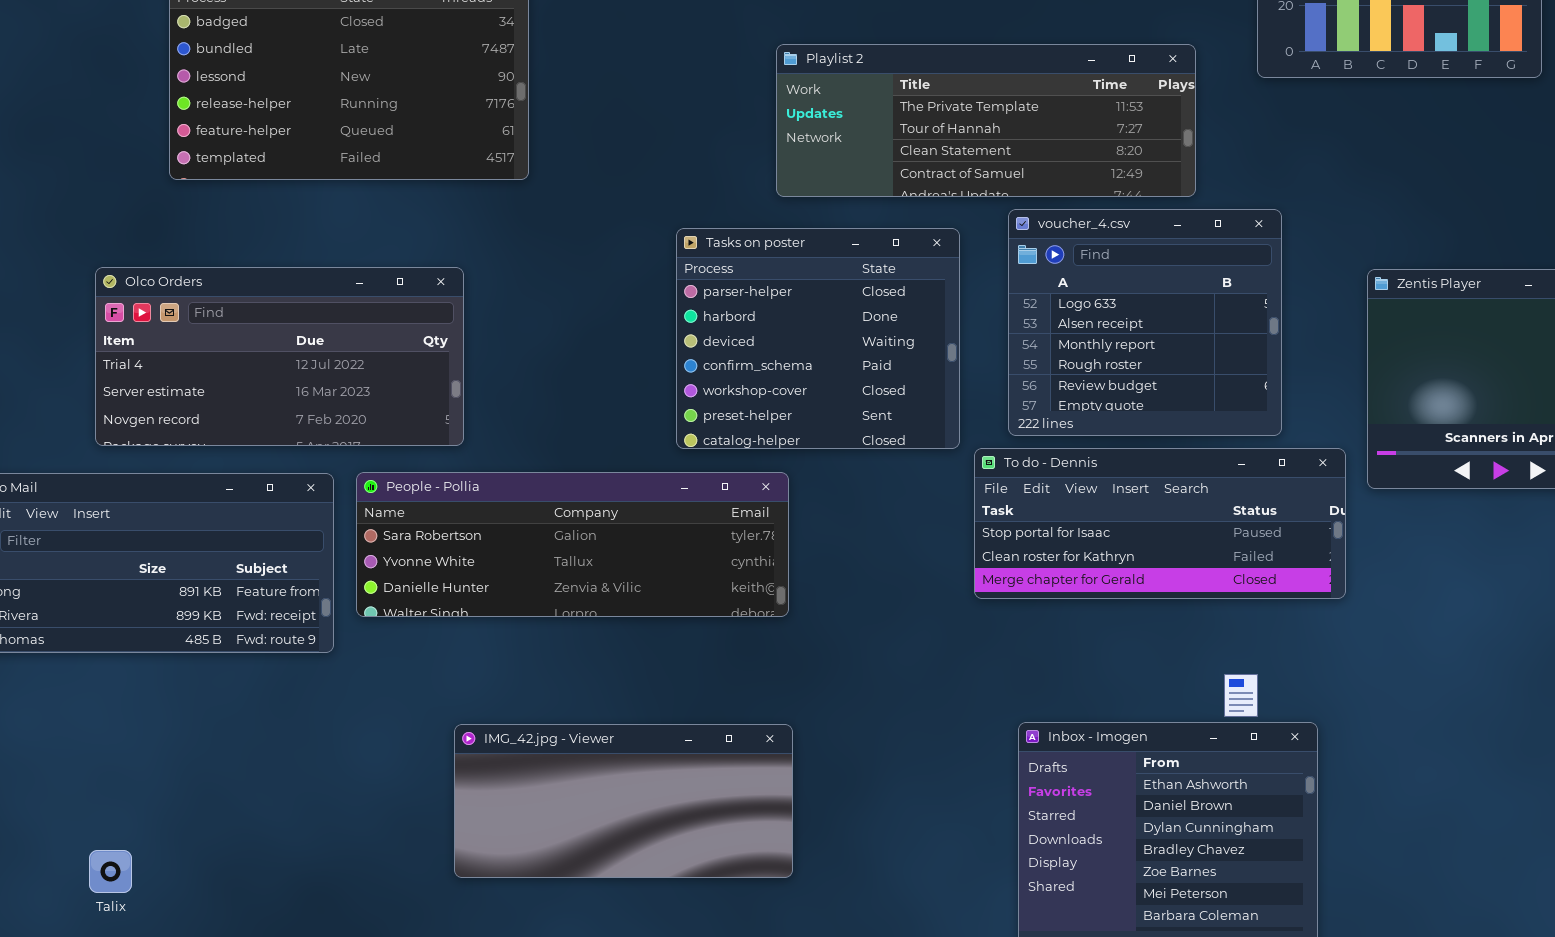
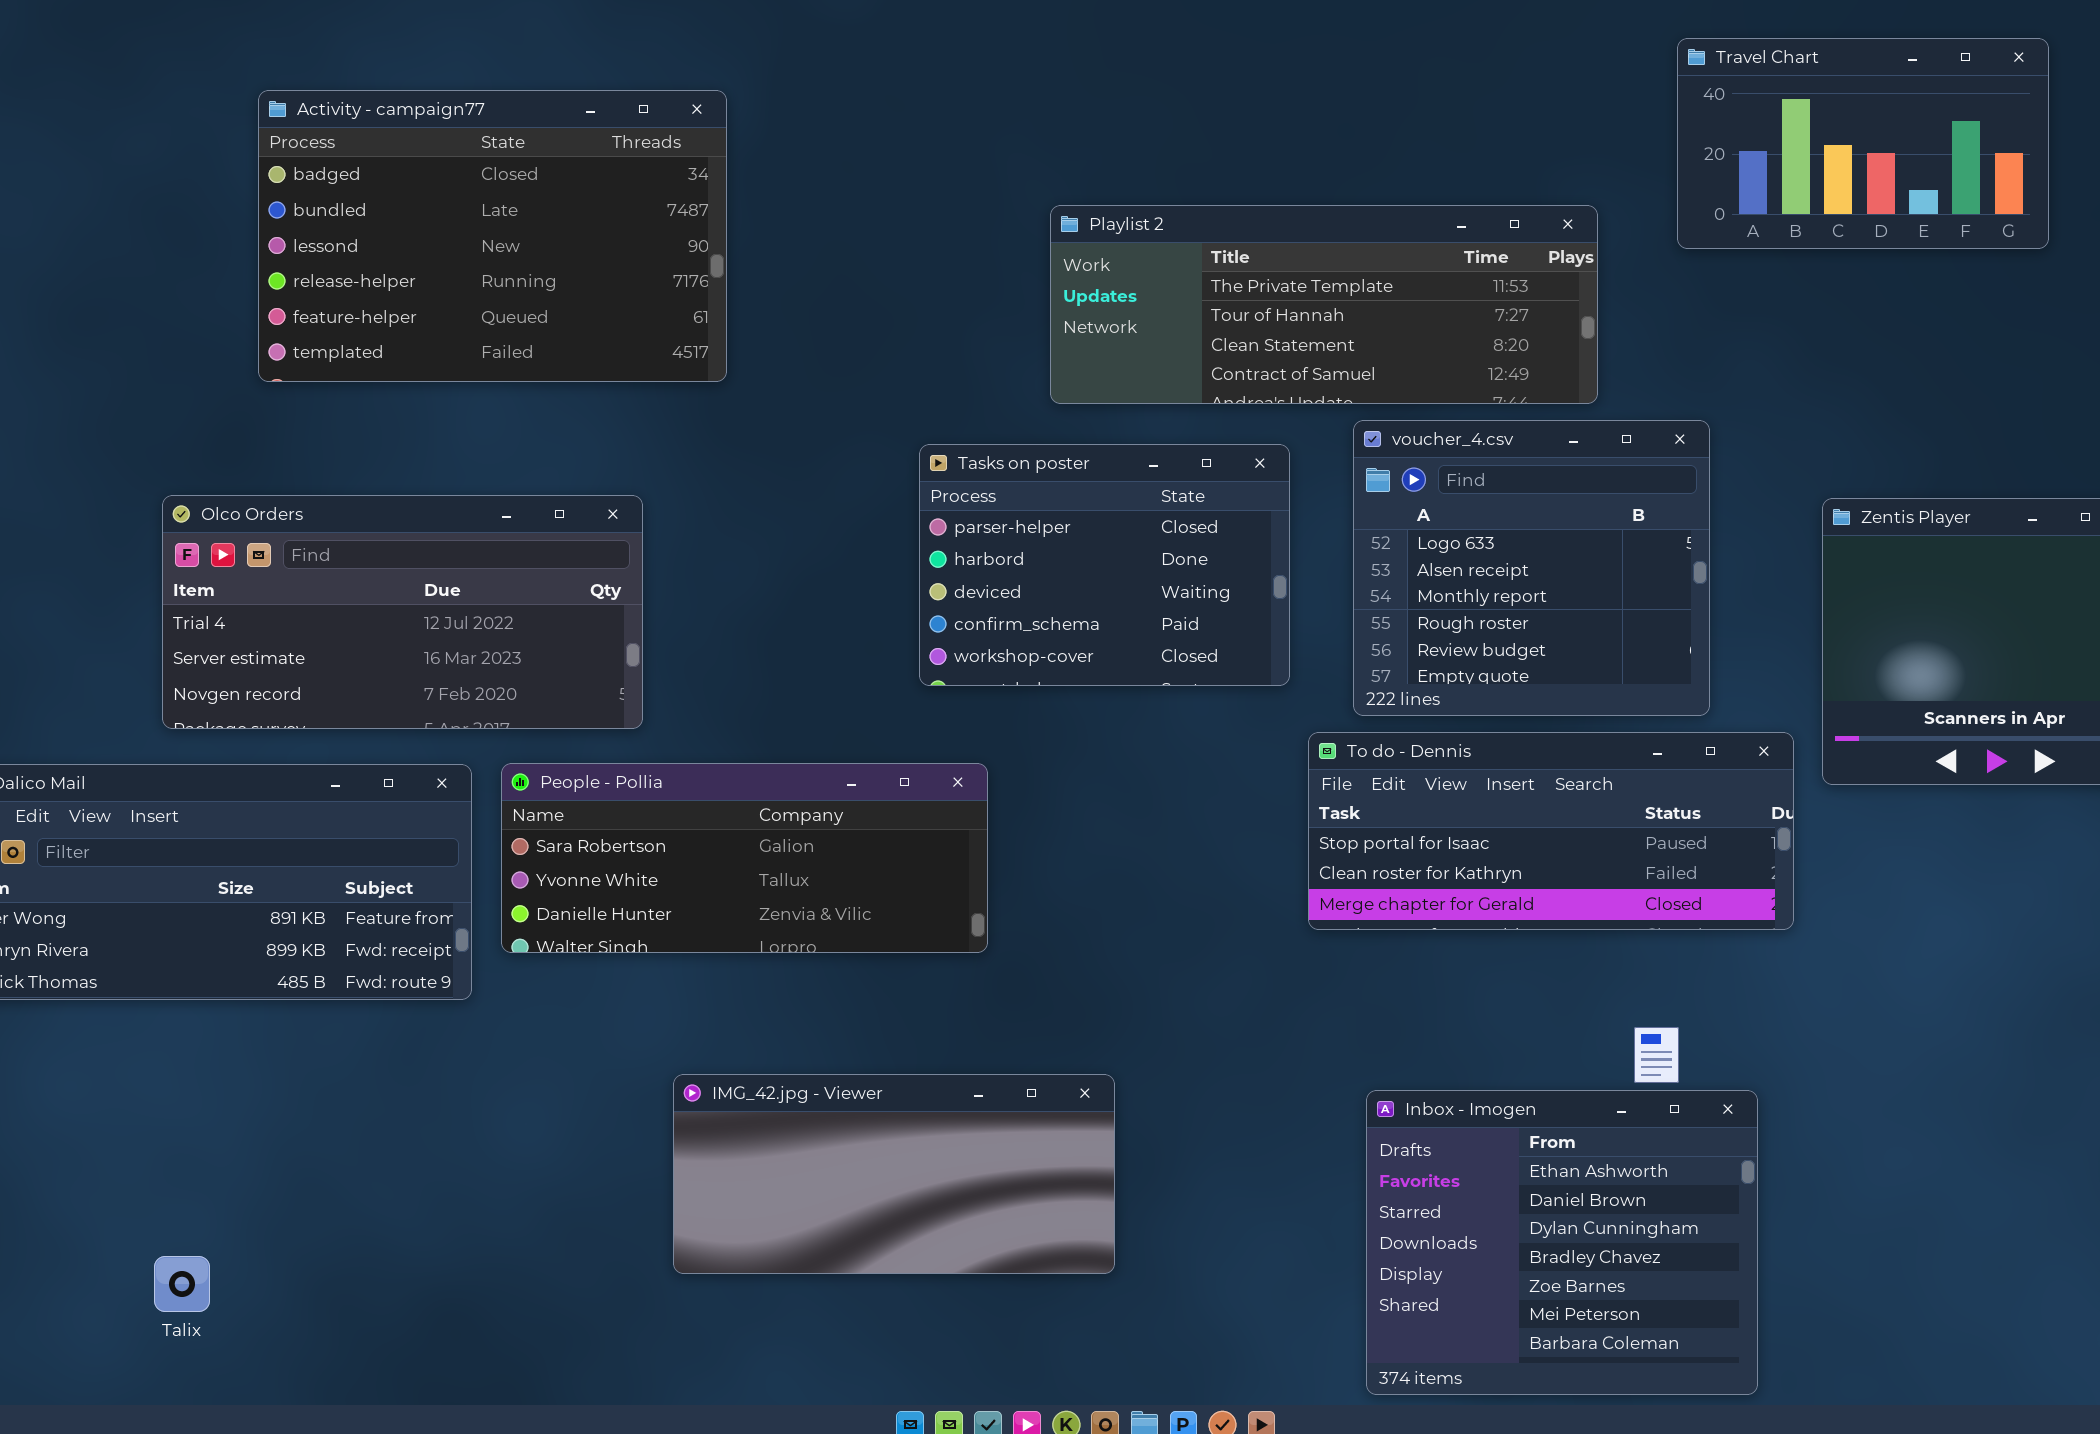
Tasks on poster: [676,228,960,449] -> [919,444,1290,686], resized
People - Pollia: [356,472,789,617] -> [501,763,988,953], resized
IMG_42.jpg - Viewer: [454,724,793,878] -> [673,1074,1115,1274], moved

